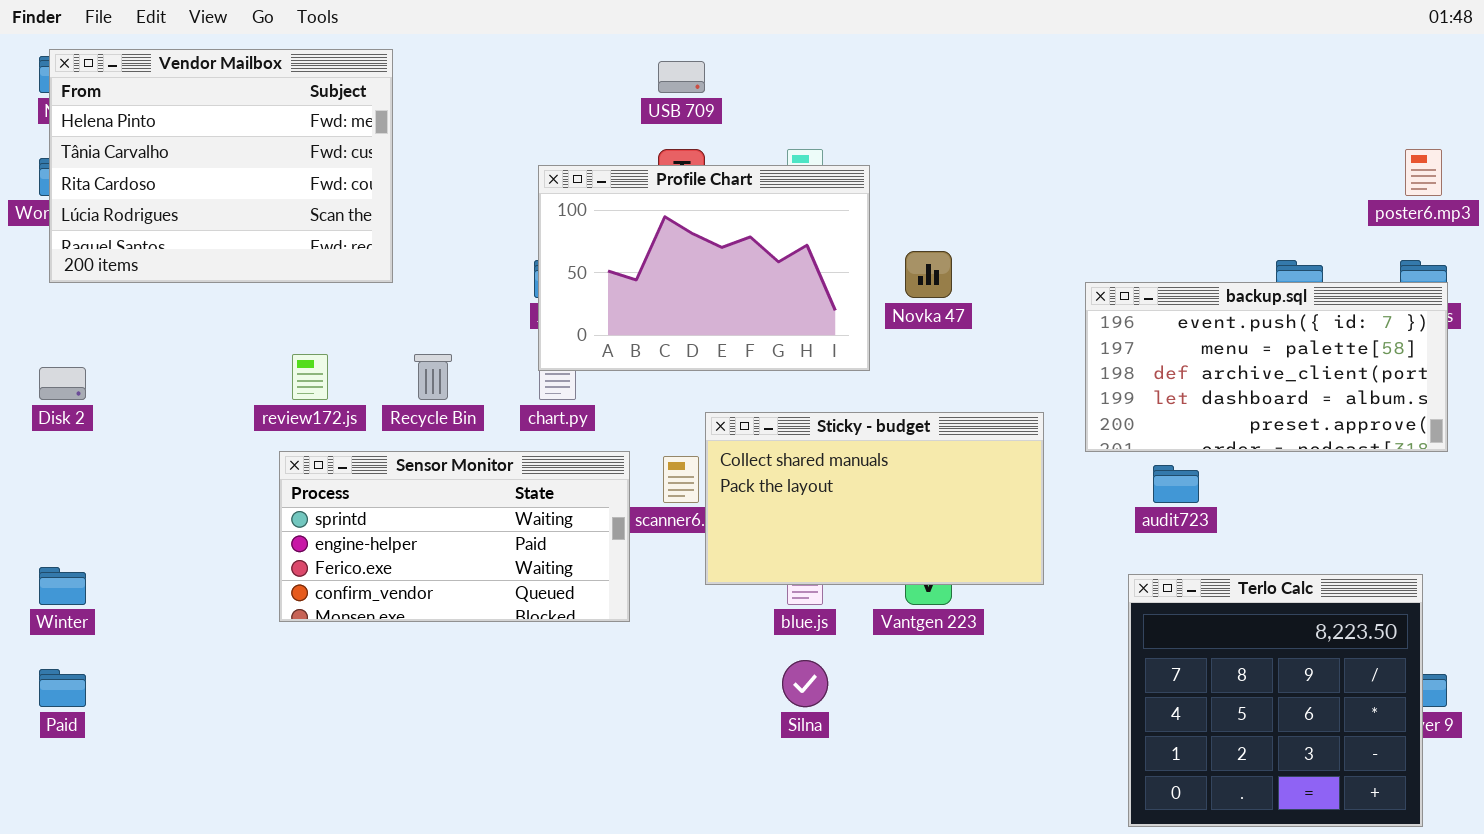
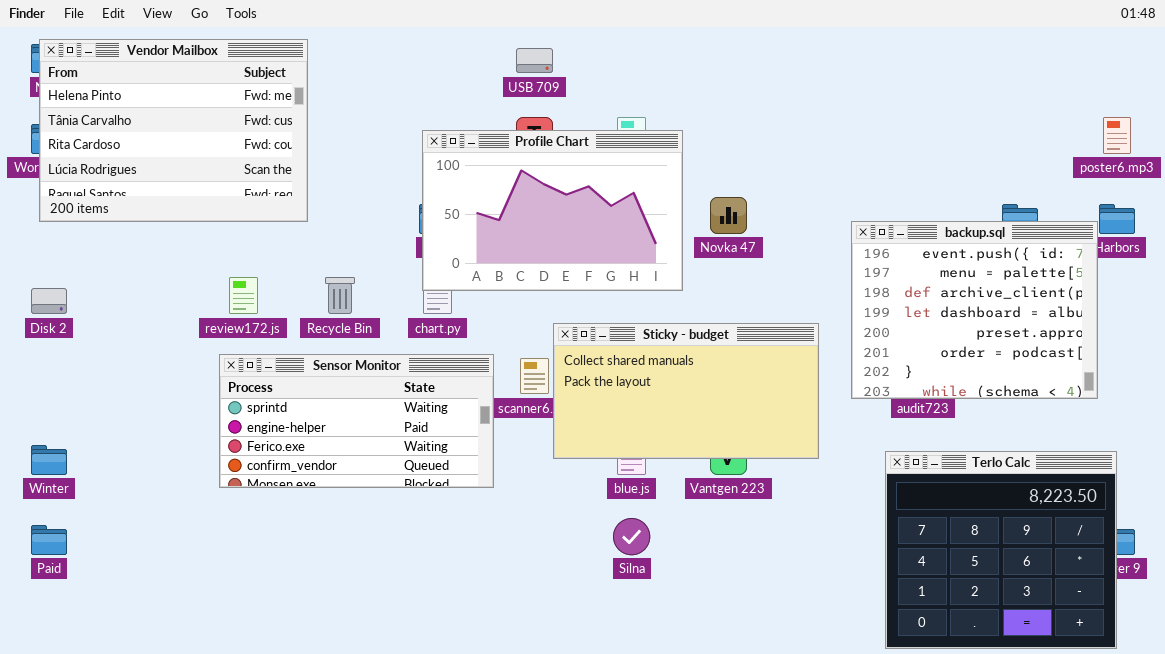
backup.sql: [1085,282,1448,452] -> [851,221,1098,399], resized

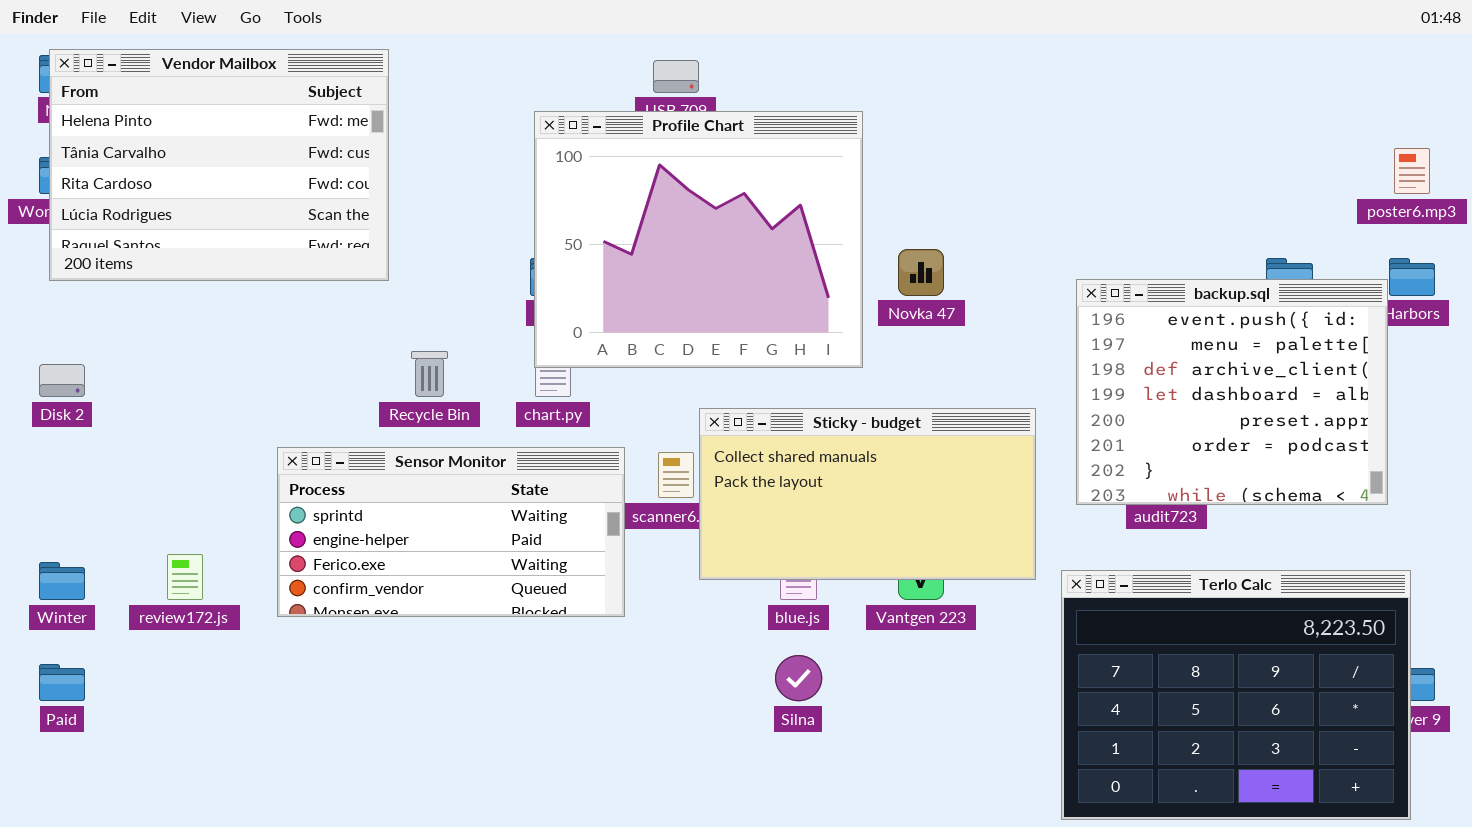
Profile Chart: [422,130,683,291] -> [534,111,863,368], resized
review172.js: [229,277,258,314] -> [167,554,203,600], moved
Terlo Calc: [885,451,1117,649] -> [1061,570,1411,820], resized

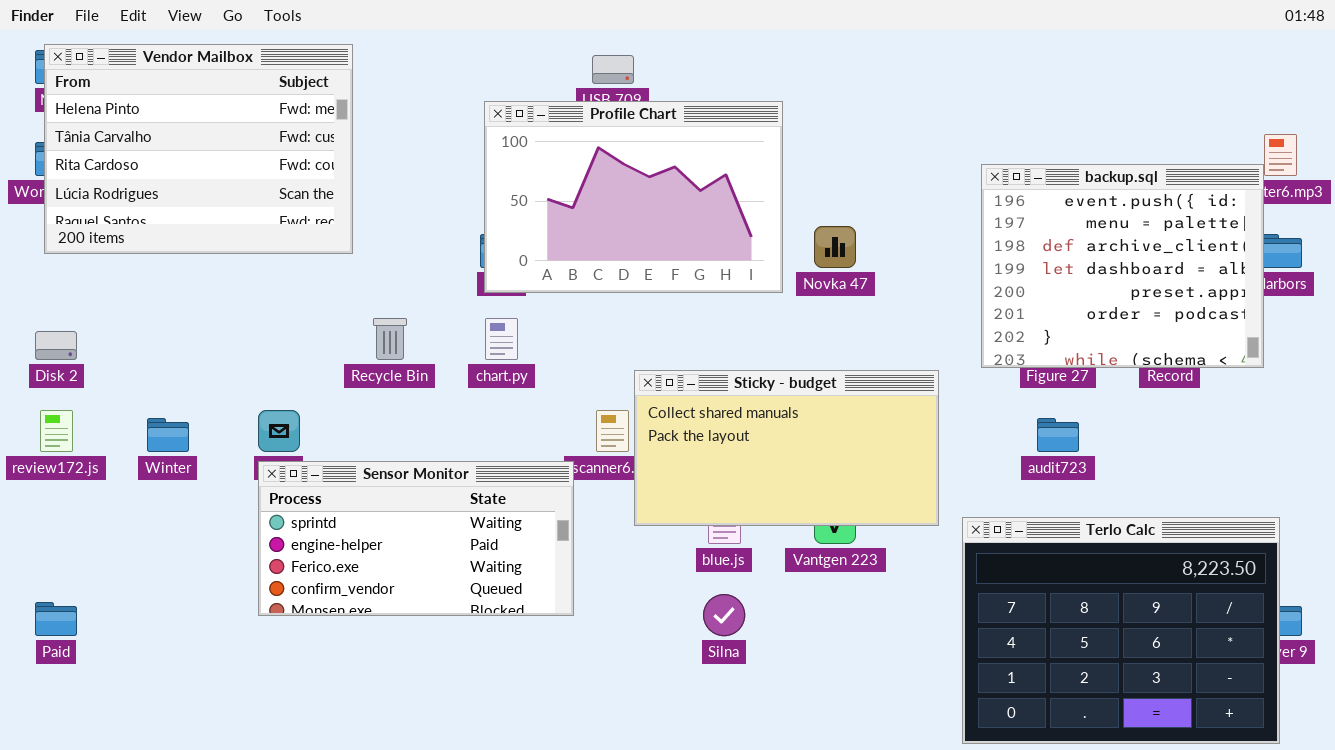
Profile Chart: [534,111,863,368] -> [484,101,783,293], resized
backup.sql: [1076,279,1388,505] -> [981,164,1264,368], moved
Sensor Monitor: [277,447,625,617] -> [258,461,574,616], moved
review172.js: [167,554,203,600] -> [40,410,73,452], moved
Winter: [39,562,85,600] -> [147,418,189,452], moved

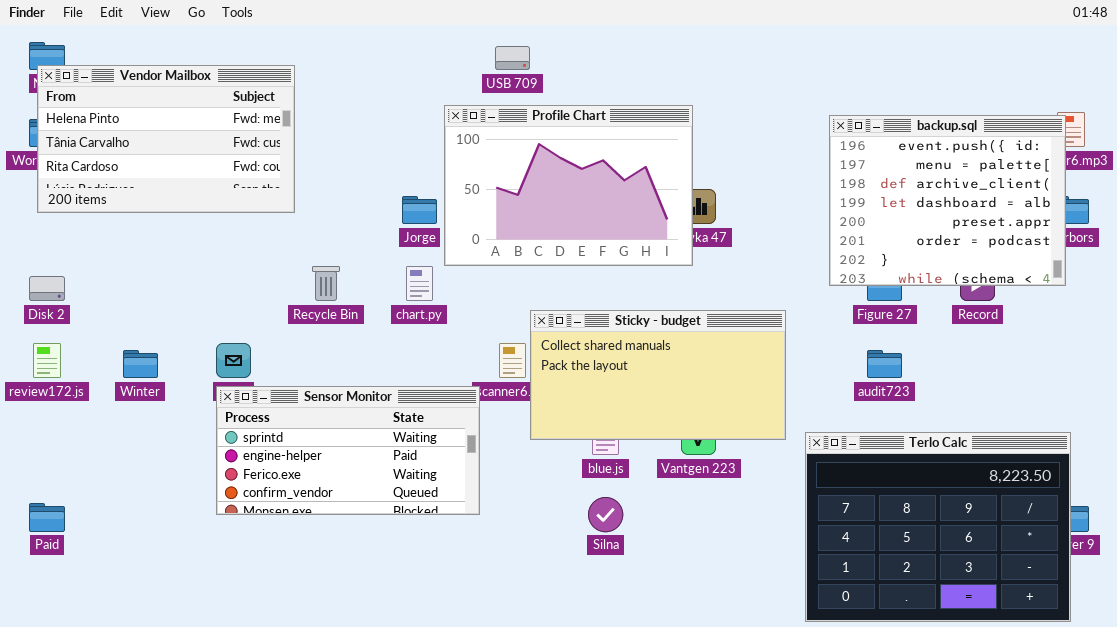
Vendor Mailbox: [44,44,353,254] -> [37,65,295,213], resized
Profile Chart: [484,101,783,293] -> [444,105,693,266], moved
backup.sql: [981,164,1264,368] -> [829,115,1066,286], moved

